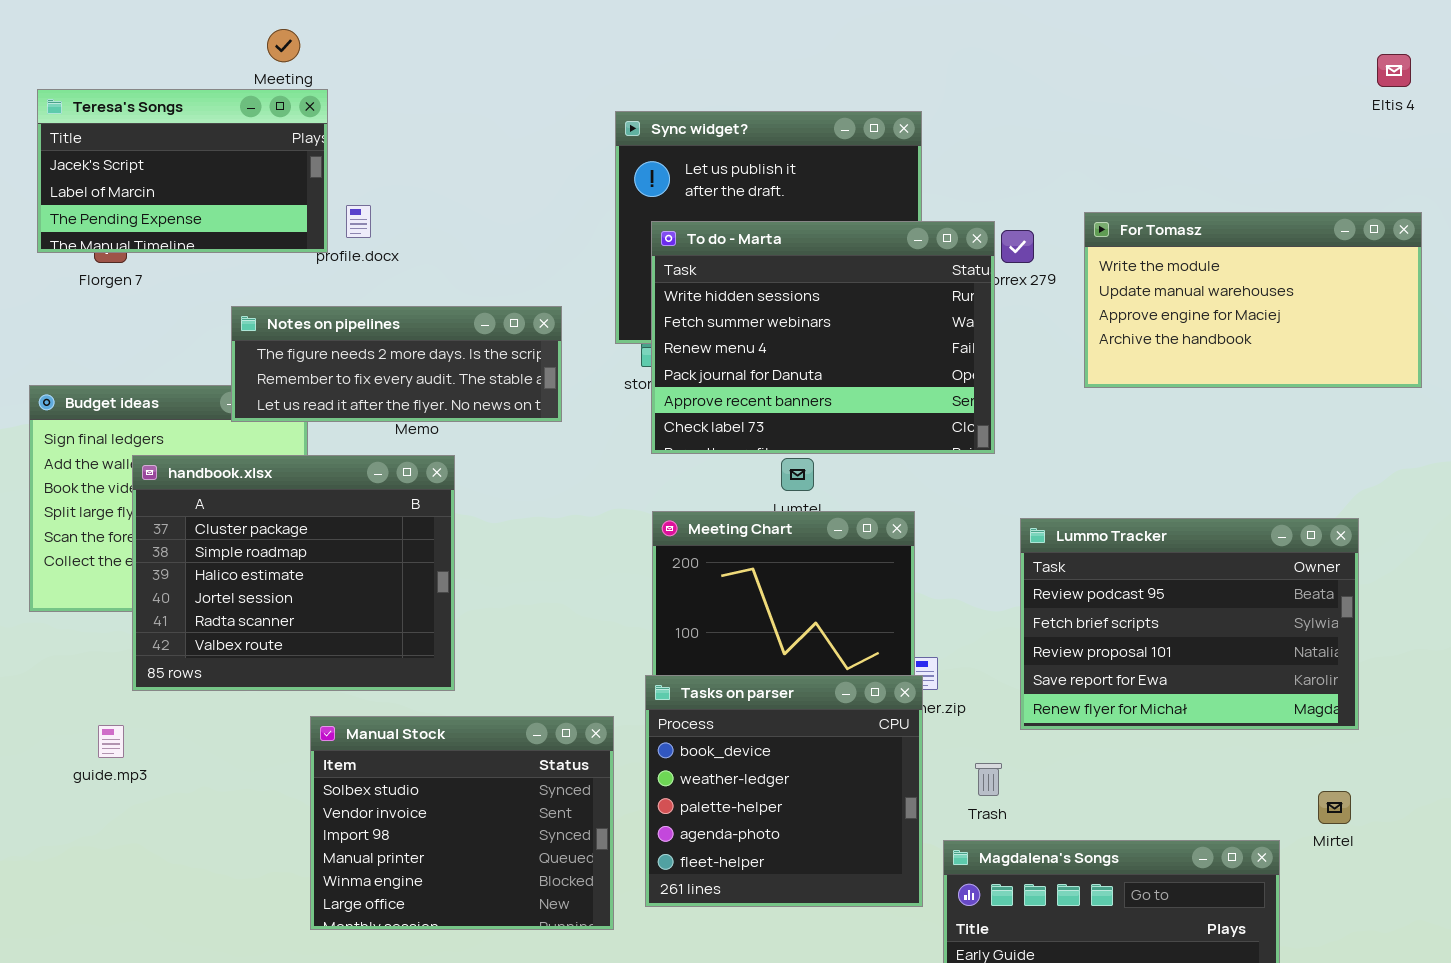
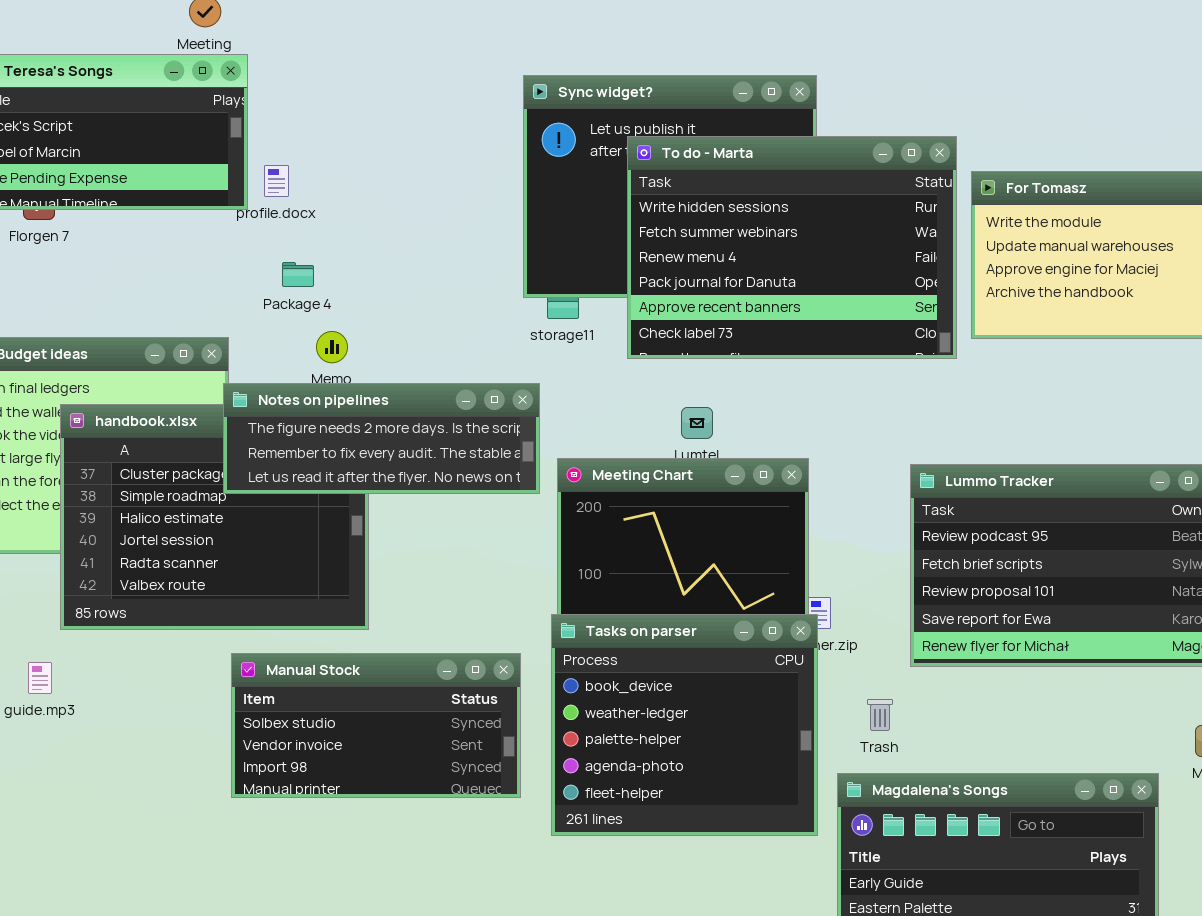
To do - Marta: [651,221,995,454] -> [627,136,957,359], moved
Notes on pipelines: [231,306,562,422] -> [223,383,540,494], moved
Manual Stock: [310,716,614,930] -> [231,653,521,798], resized

